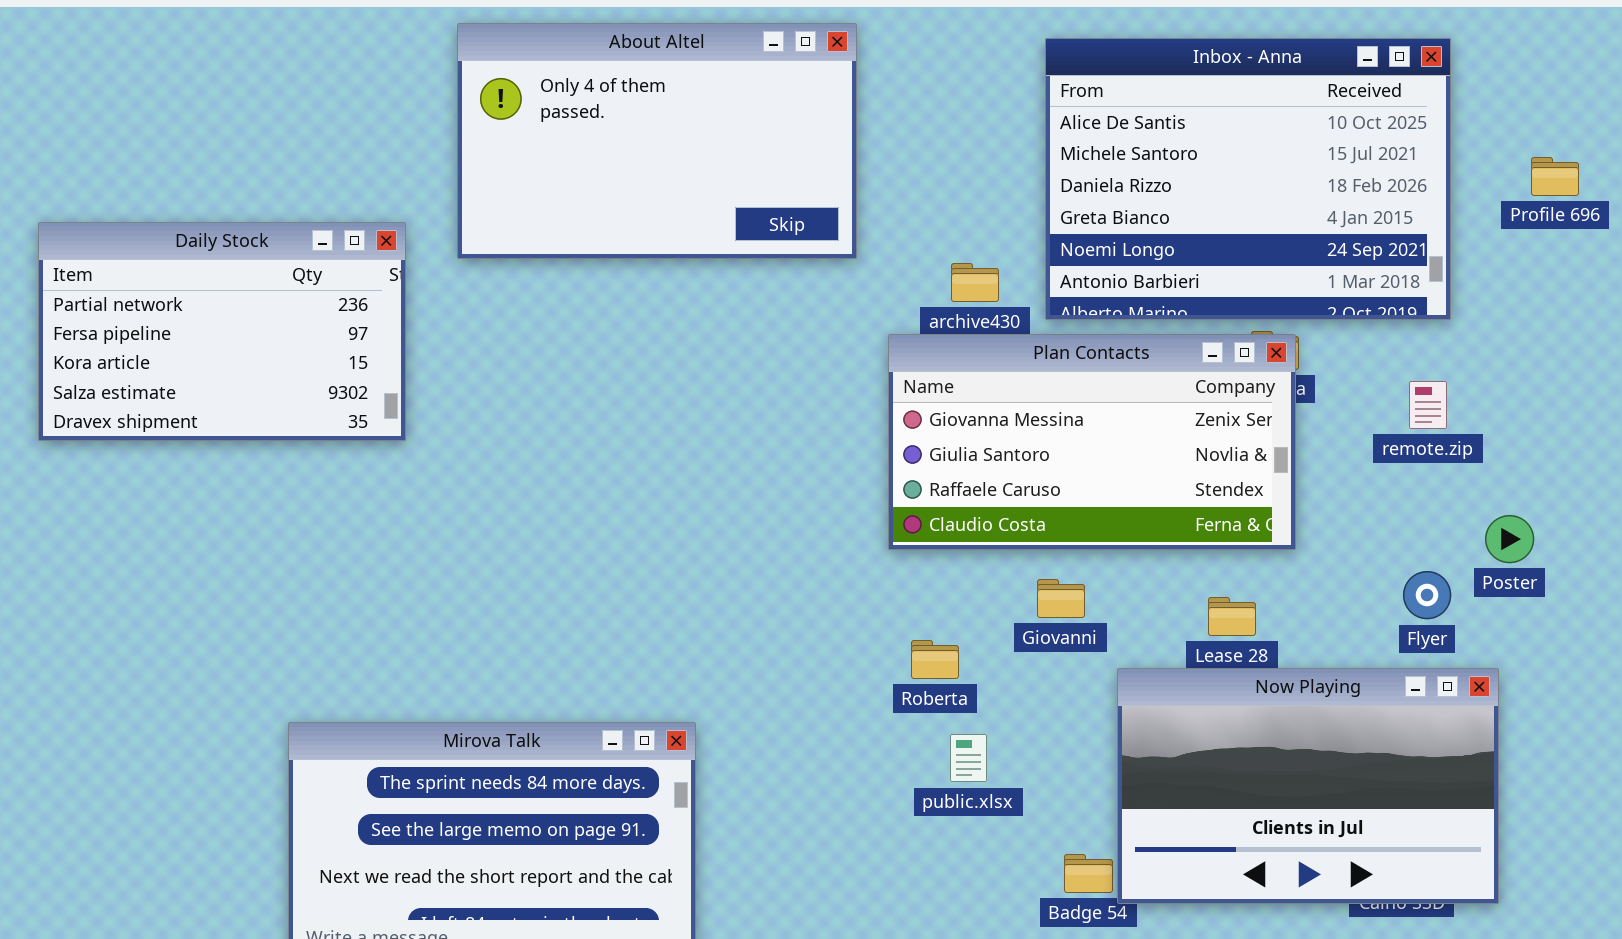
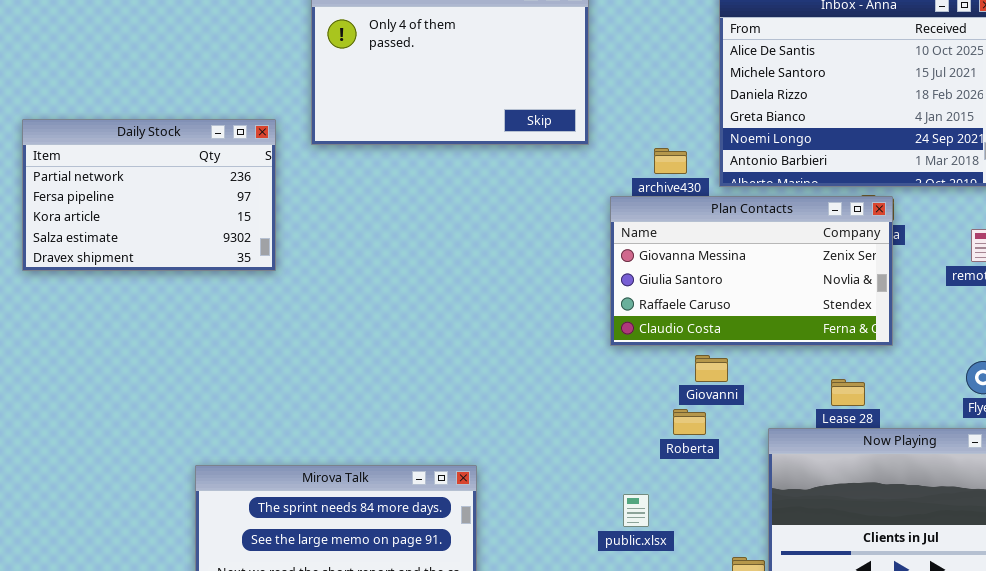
Giovanni: [1037,579,1085,618] -> [695,355,728,382], moved
Roberta: [911,640,959,679] -> [673,409,706,435], moved
public.xlsx: [950,734,987,782] -> [623,494,649,527], moved

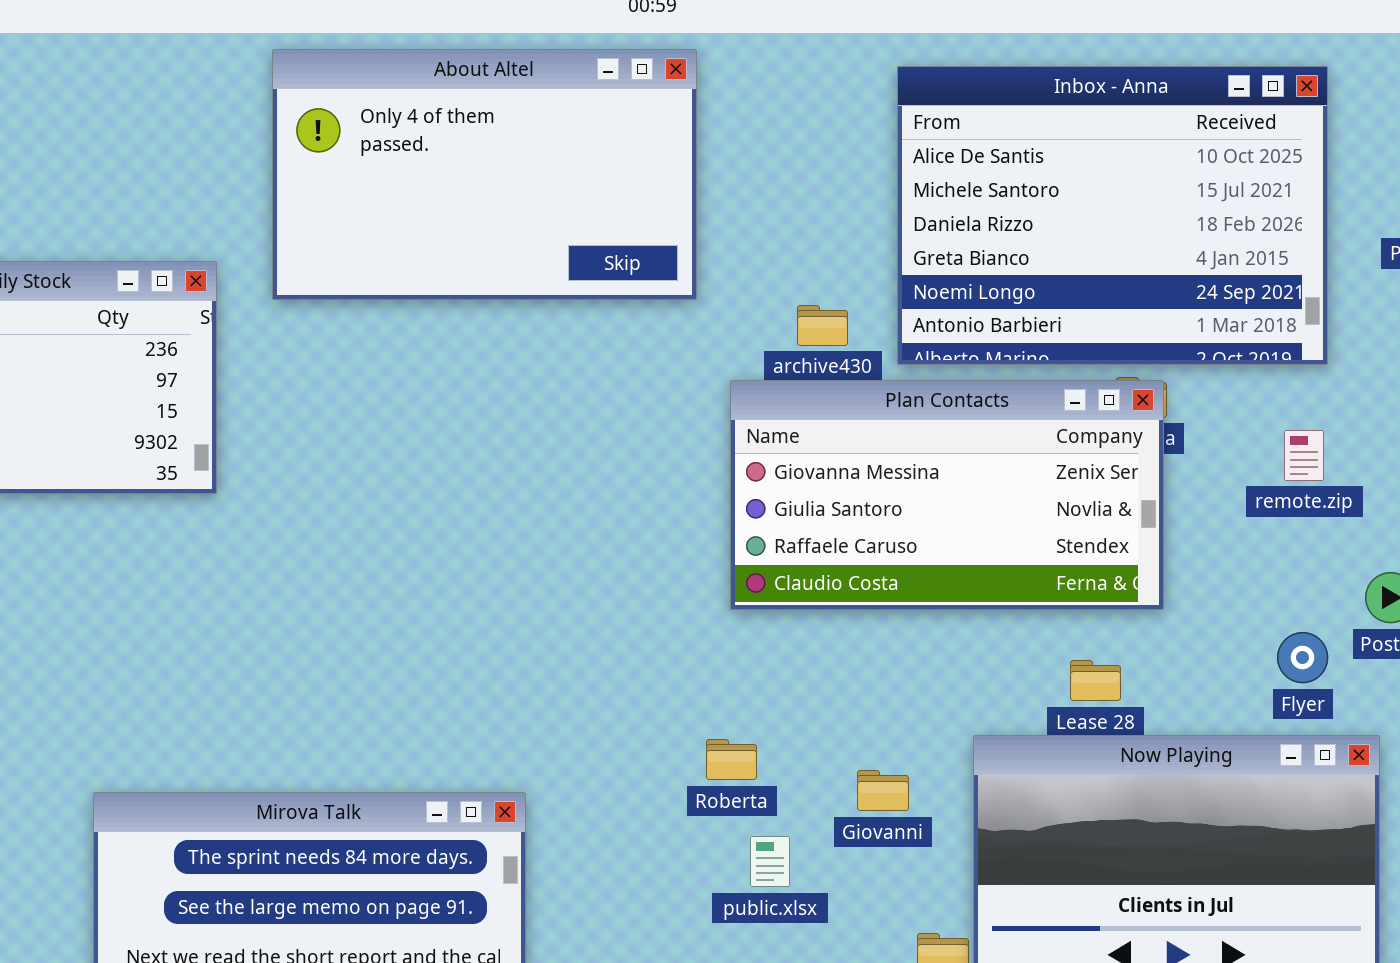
Giovanni: [695,355,728,382] -> [857,770,909,811], moved
Roberta: [673,409,706,435] -> [706,739,757,780], moved

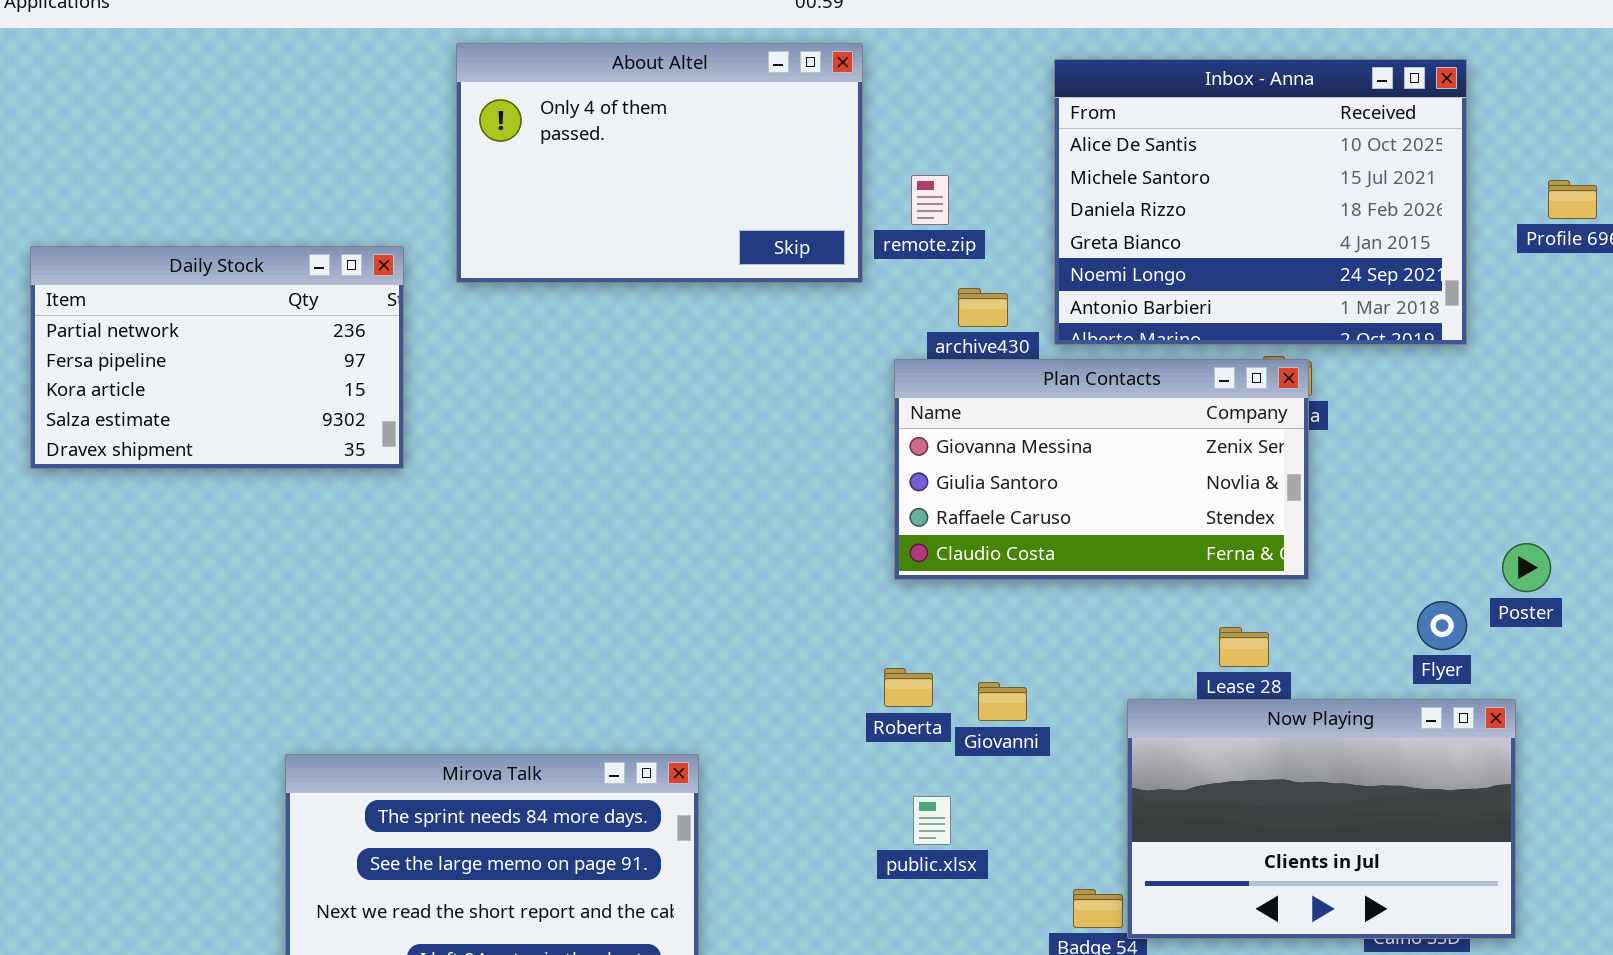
remote.zip: [1284,430,1324,481] -> [911,175,949,225], moved
Roberta: [706,739,757,780] -> [884,668,933,707], moved
Giovanni: [857,770,909,811] -> [978,682,1027,721], moved

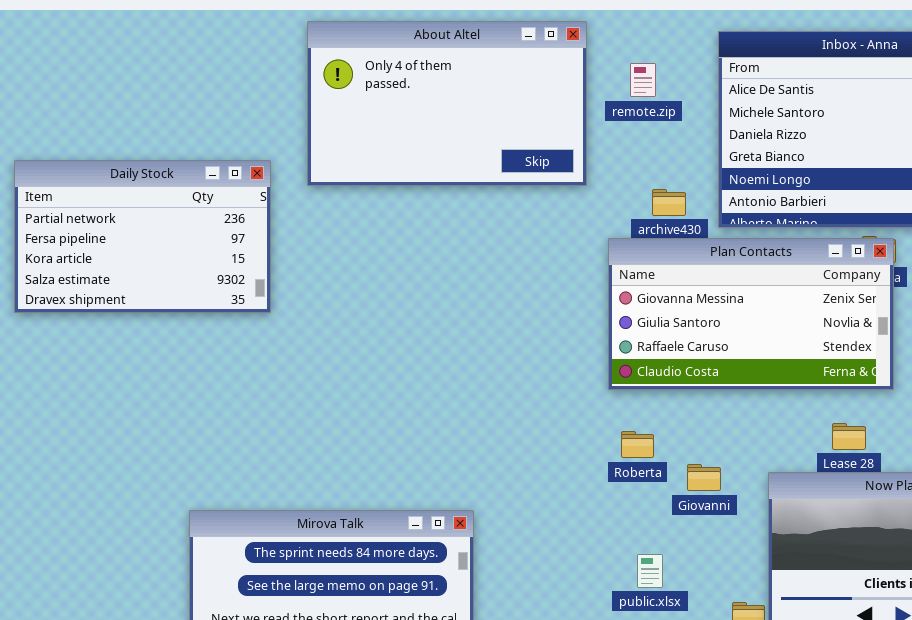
remote.zip: [911,175,949,225] -> [630,63,656,97], moved
Roberta: [884,668,933,707] -> [621,431,654,458], moved
Giovanni: [978,682,1027,721] -> [687,464,721,491], moved
public.xlsx: [913,796,951,845] -> [637,554,663,588], moved

